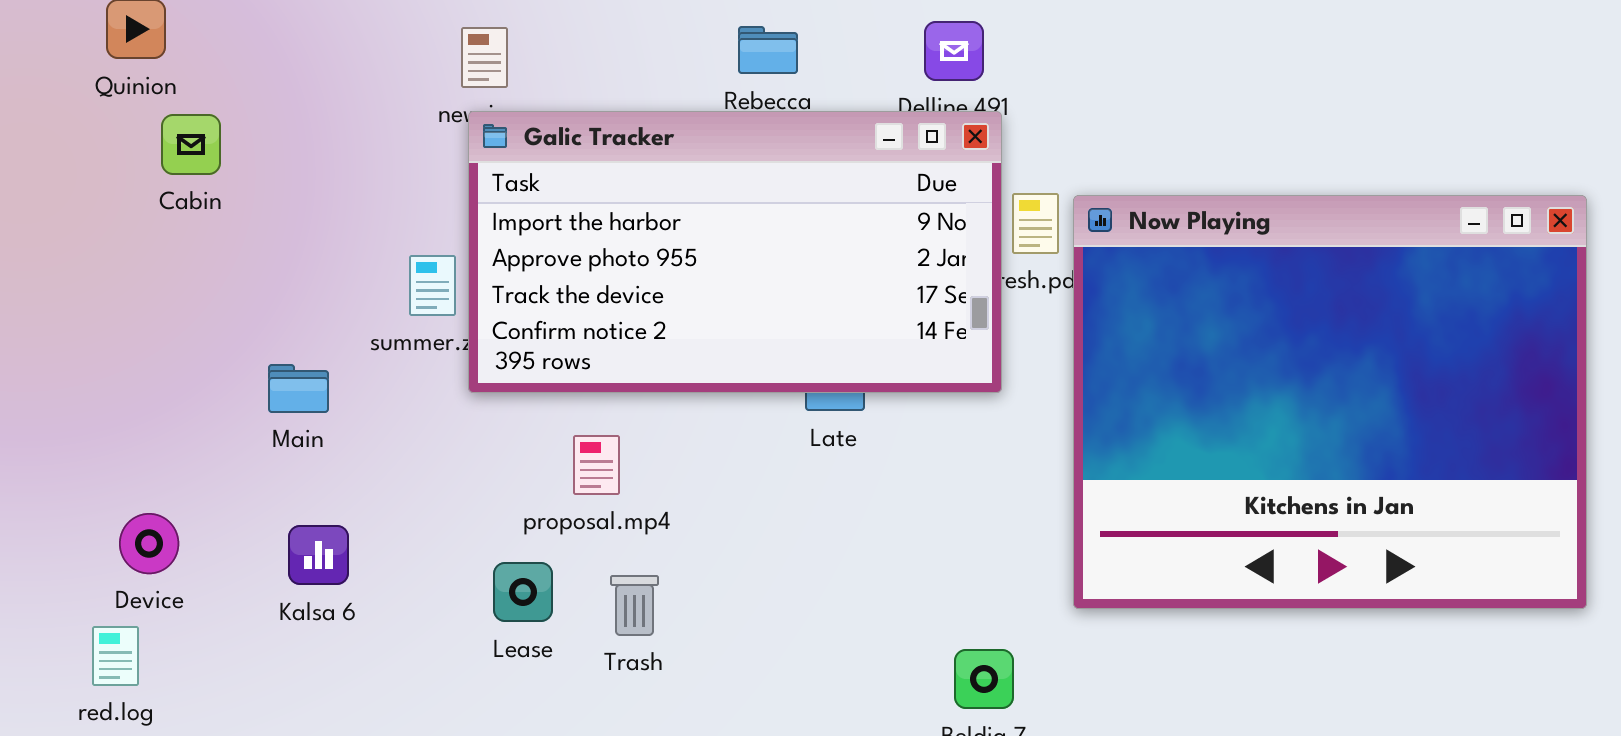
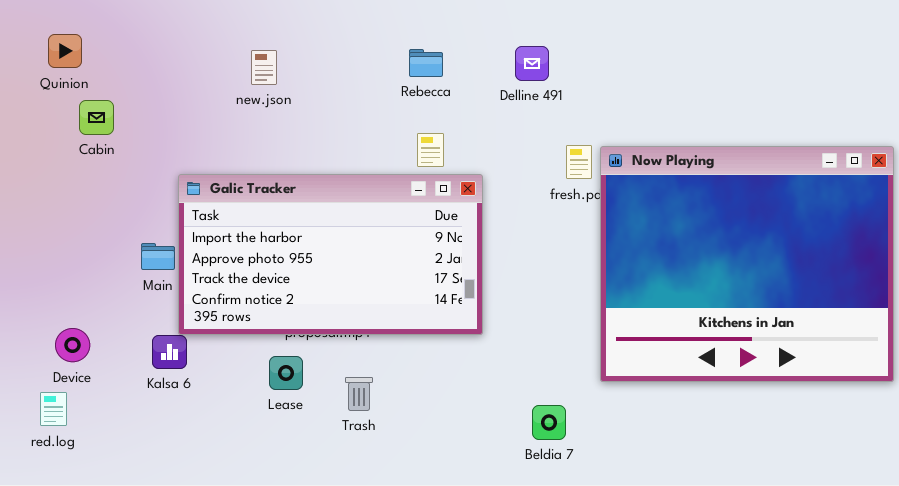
Galic Tracker: [468,111,1002,393] -> [178,174,483,335], moved
Trash: [610,575,659,636] -> [345,377,373,411], moved

